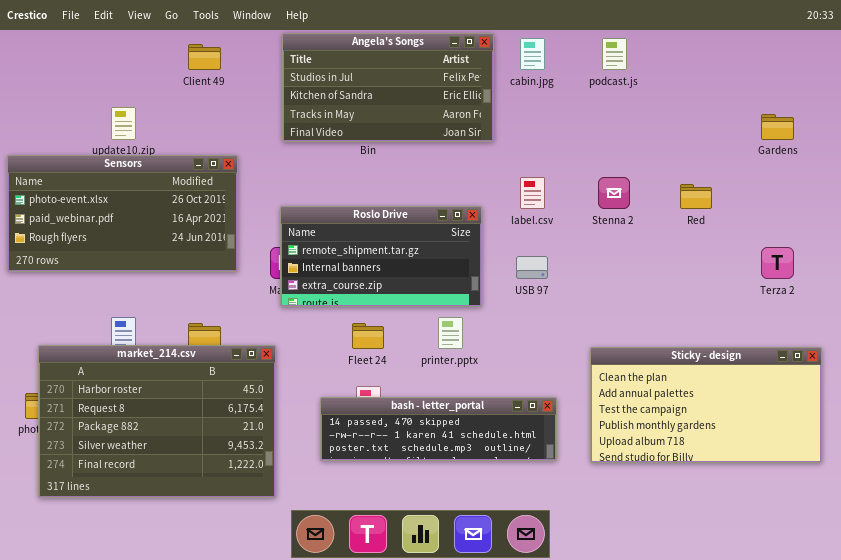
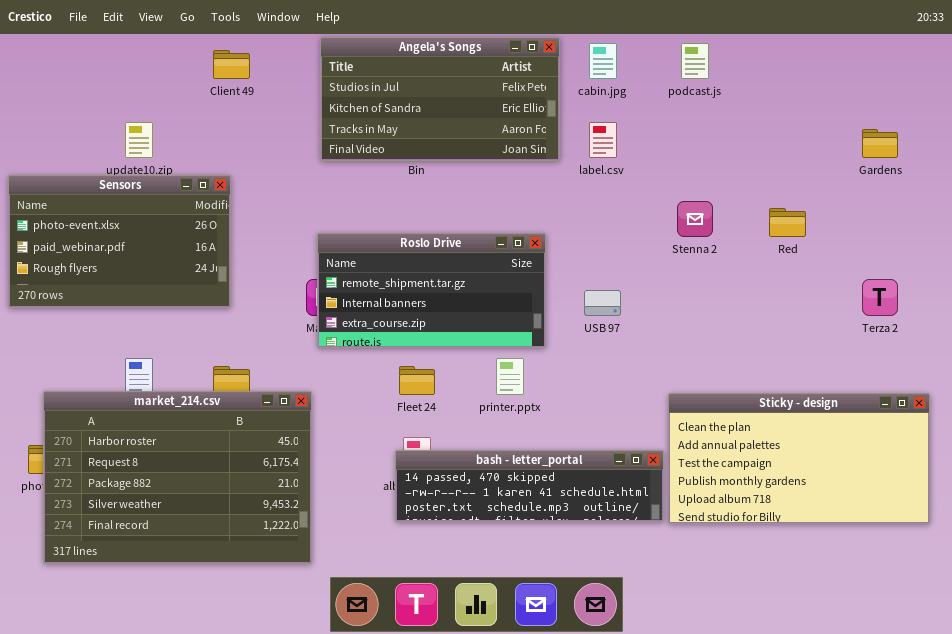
Sensors: [7,155,238,272] -> [8,175,231,308], resized
label.csv: [520,177,545,209] -> [589,122,617,158], moved
bash - letter_portal: [320,397,557,461] -> [395,450,664,522], moved

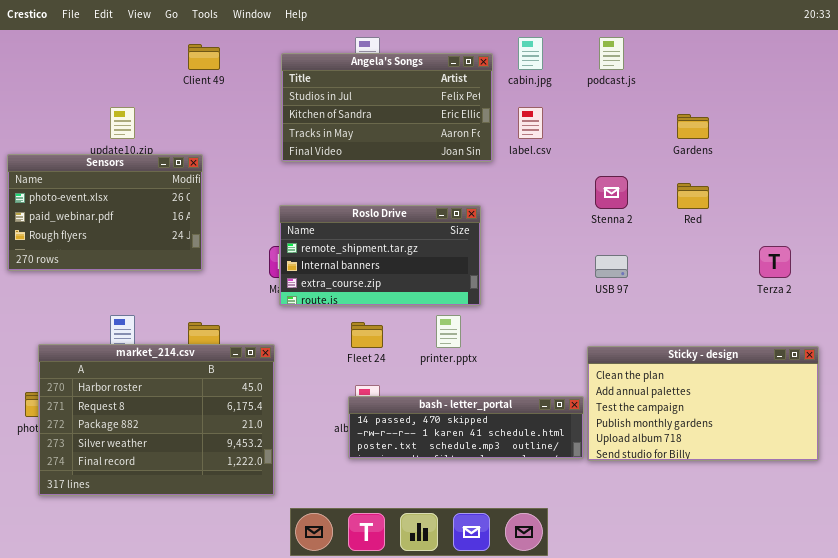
Angela's Songs: [320,37,560,161] -> [281,53,493,162], moved
Gardens: [862,129,898,158] -> [677,114,709,139], moved
USB 97: [584,290,621,316] -> [595,255,628,278], moved

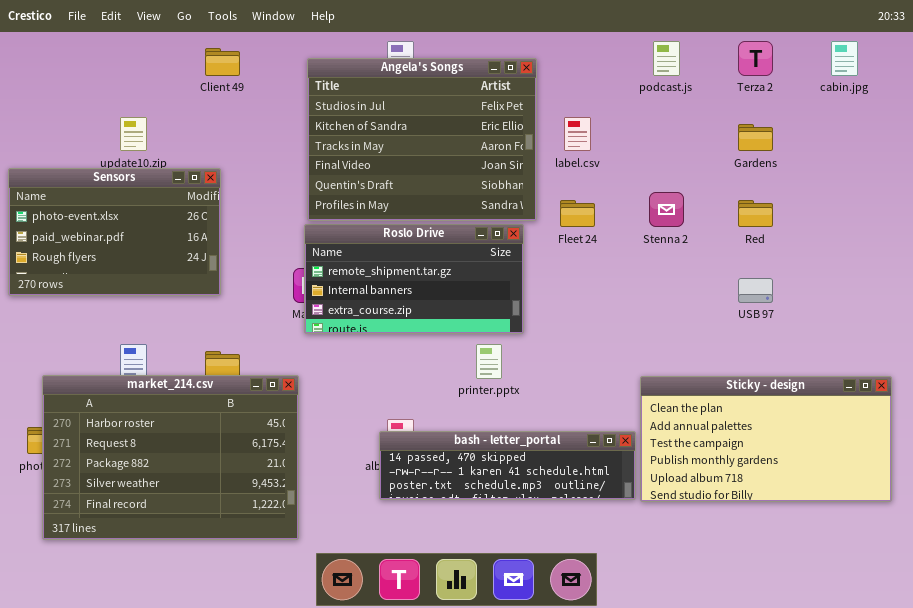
cabin.jpg: [518,37,543,70] -> [831,41,858,76], moved
Angela's Songs: [281,53,493,162] -> [307,58,537,221], resized
Terza 2: [759,246,791,278] -> [738,41,773,76], moved
USB 97: [595,255,628,278] -> [738,278,773,303], moved
Fleet 24: [351,322,383,348] -> [560,200,595,227], moved

